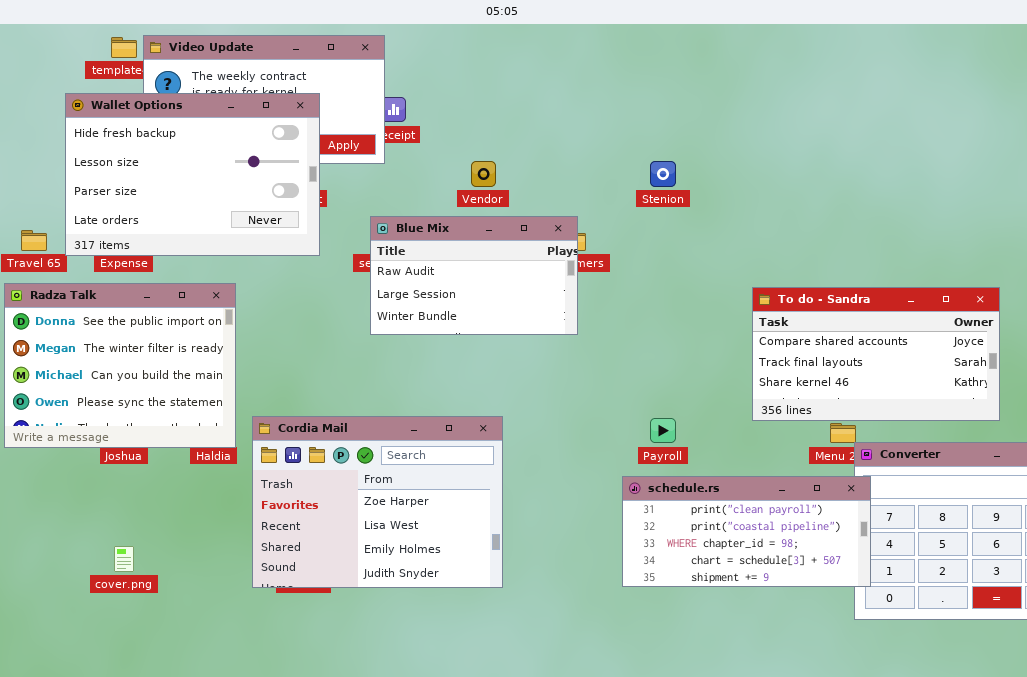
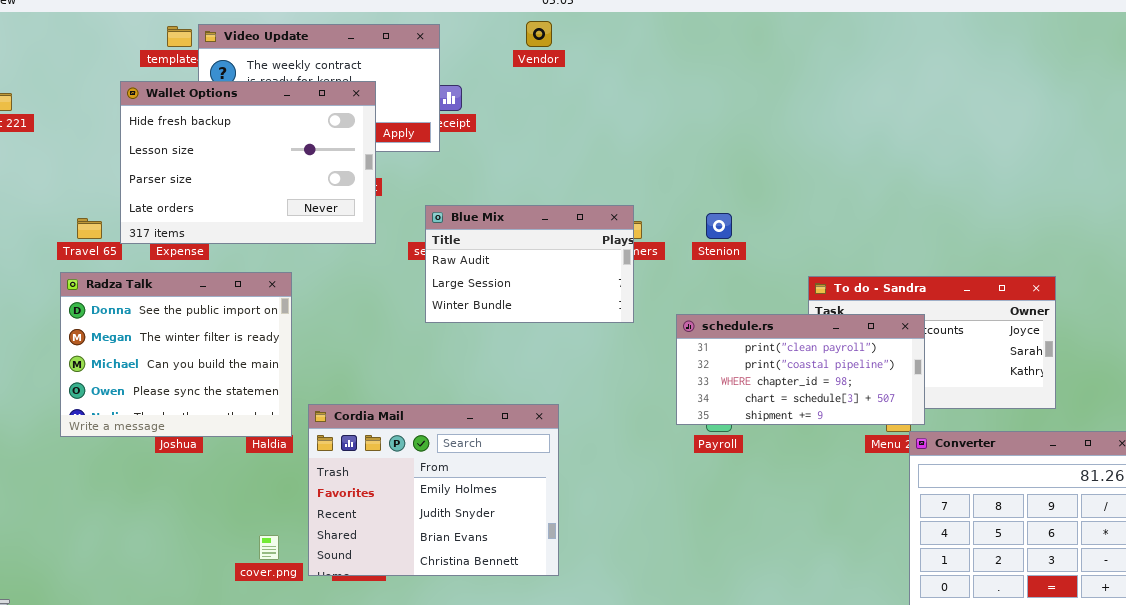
Vendor: [471,161,496,187] -> [526,21,552,47], moved
Stenion: [650,161,676,187] -> [706,213,732,239], moved
Cordia Mail: [252,416,503,588] -> [308,404,559,576], scrolled down 2 rows
schedule.rs: [622,476,871,587] -> [676,314,925,425], moved
cover.png: [114,546,134,572] -> [259,535,279,560], moved

